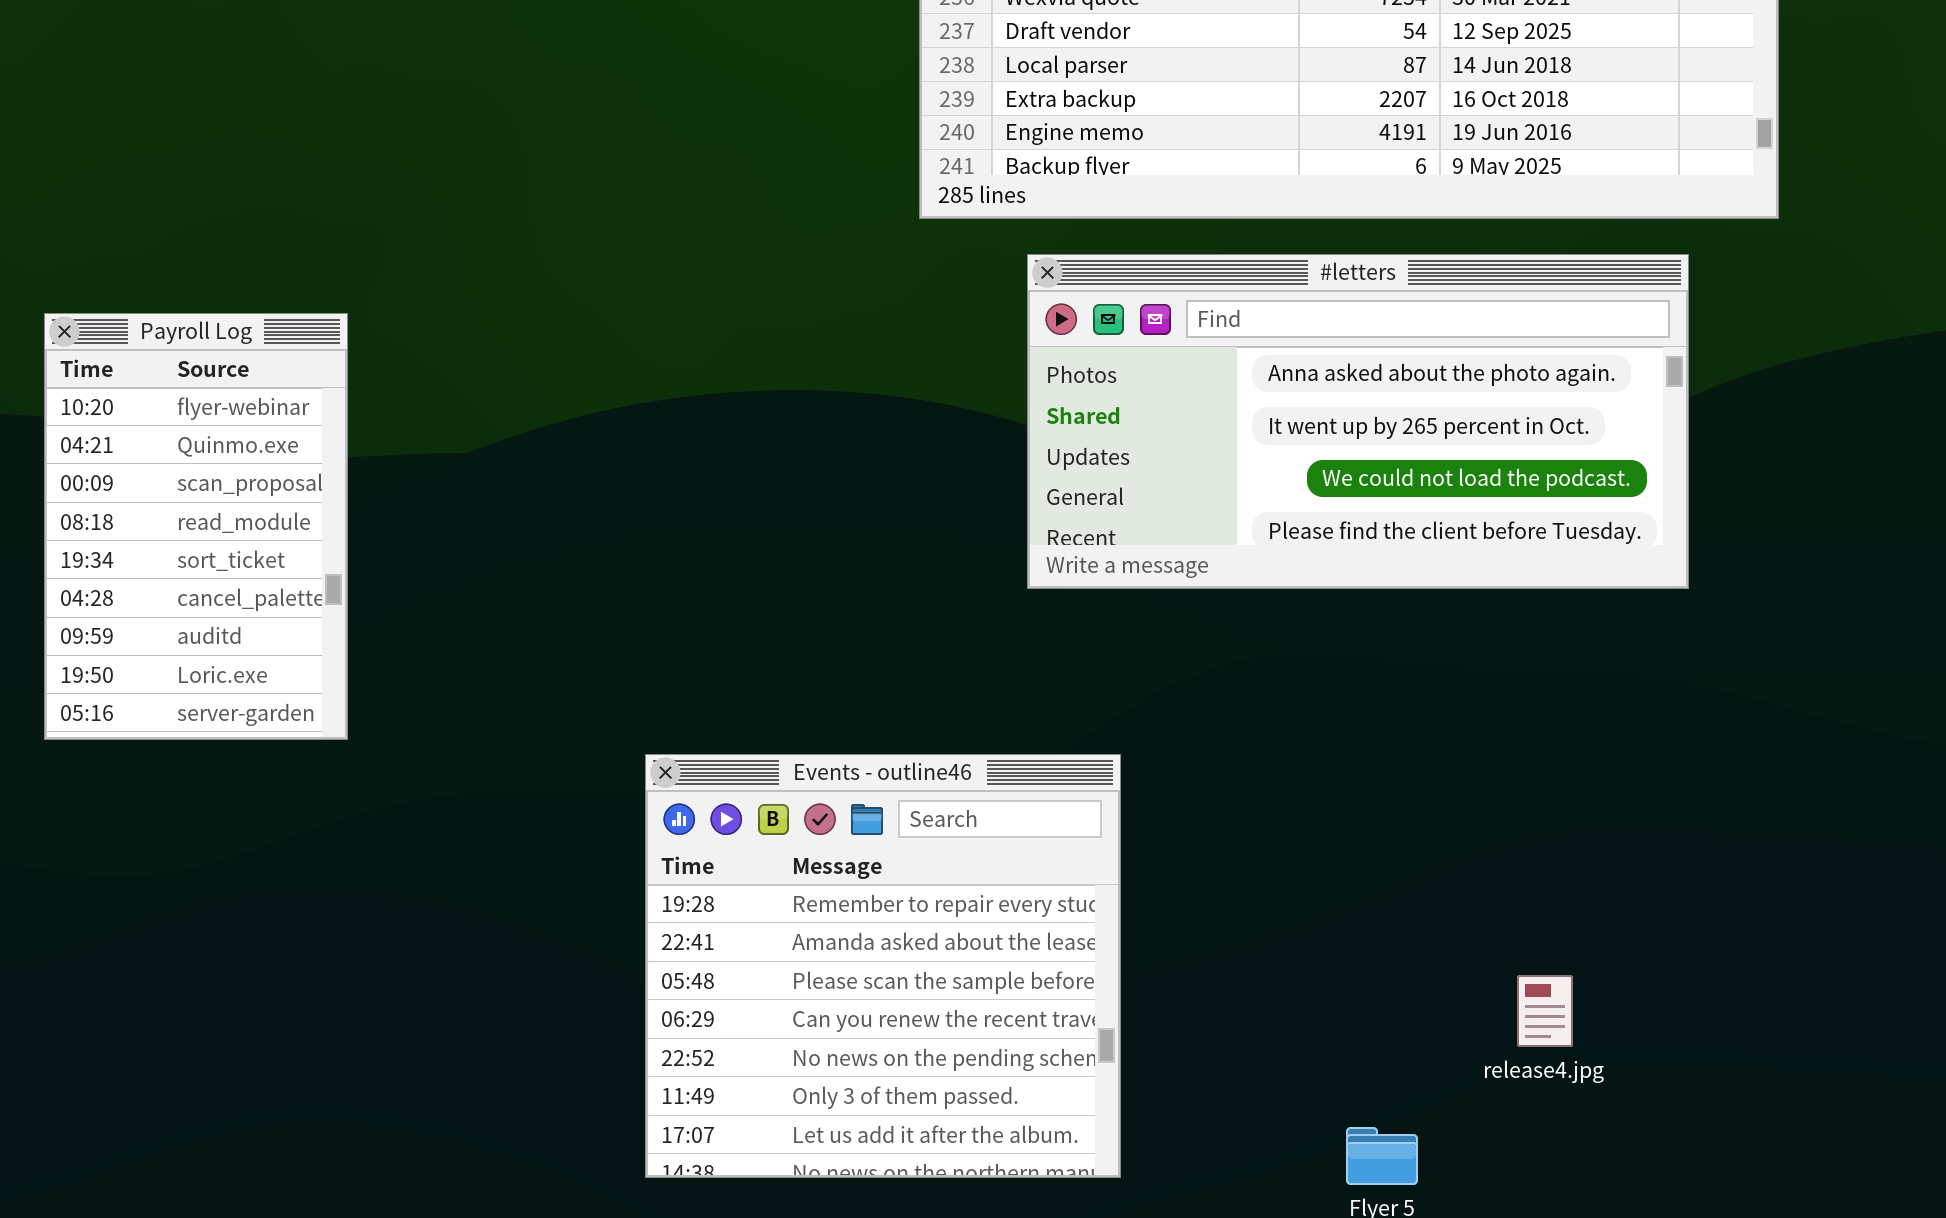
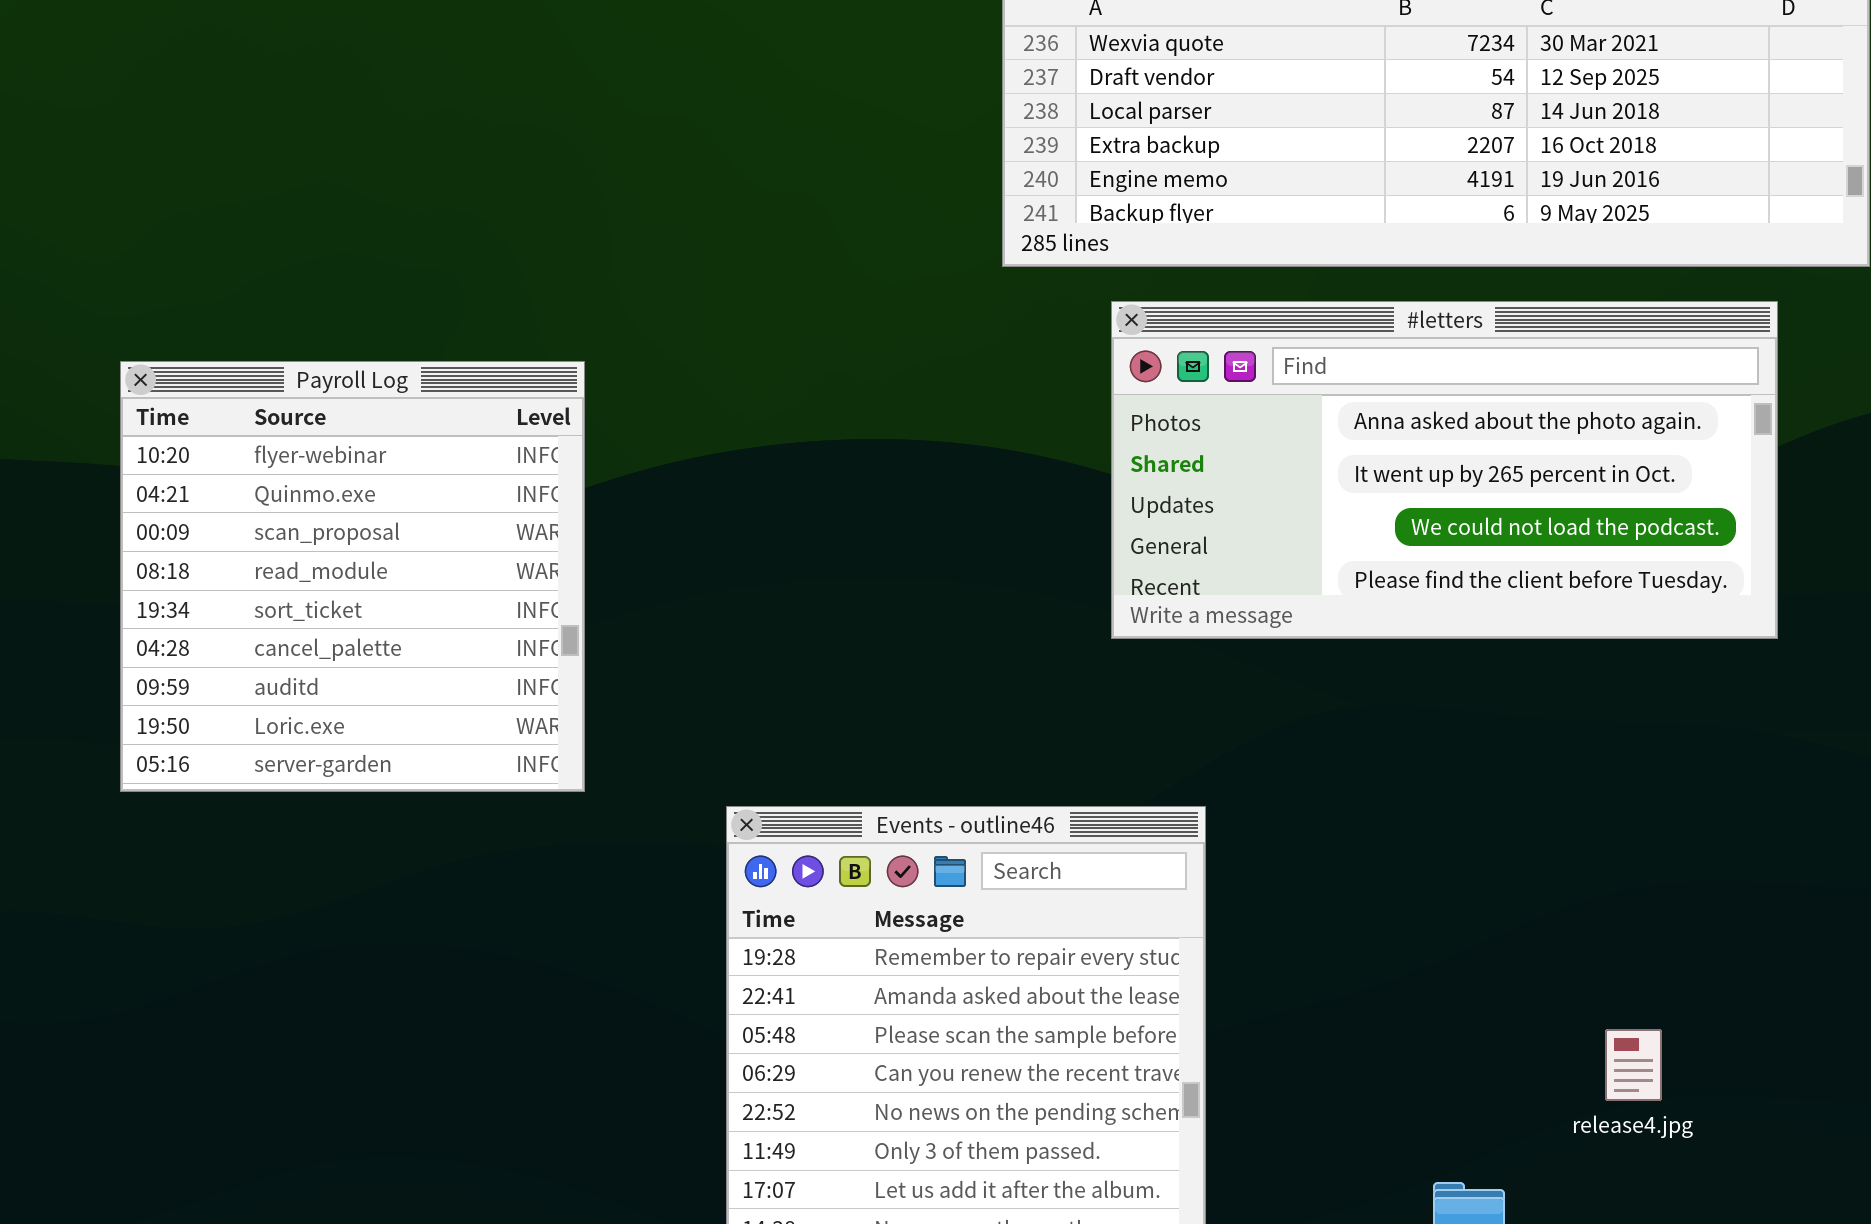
Payroll Log: [44,313,348,740] -> [120,361,585,792], resized

